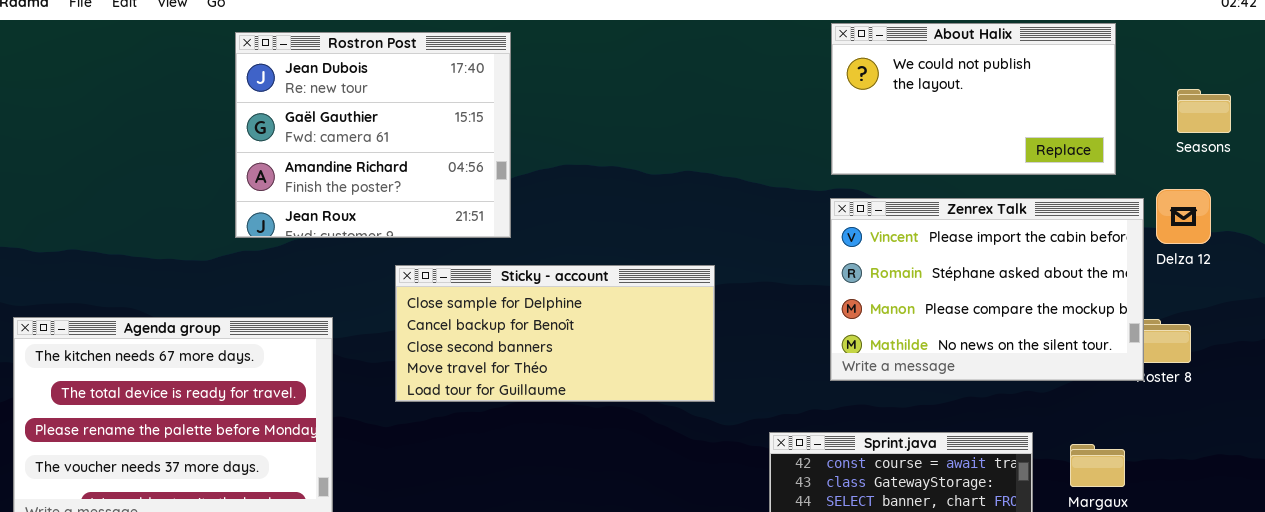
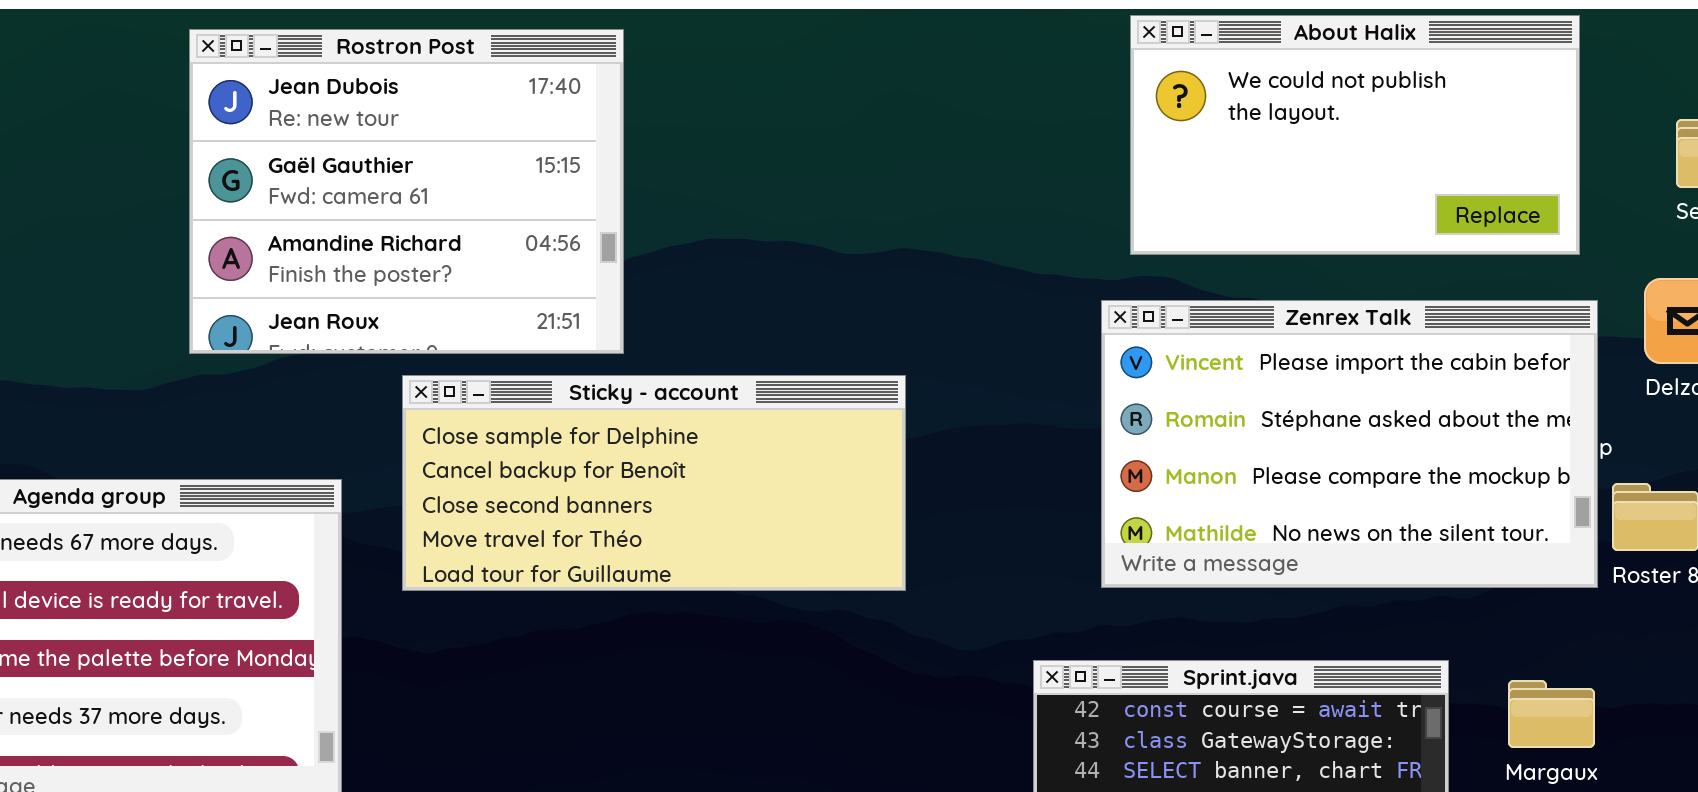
Zenrex Talk: [830,198,1144,381] -> [1101,300,1598,588], moved
Sticky - account: [395,265,715,402] -> [402,375,906,591], moved

